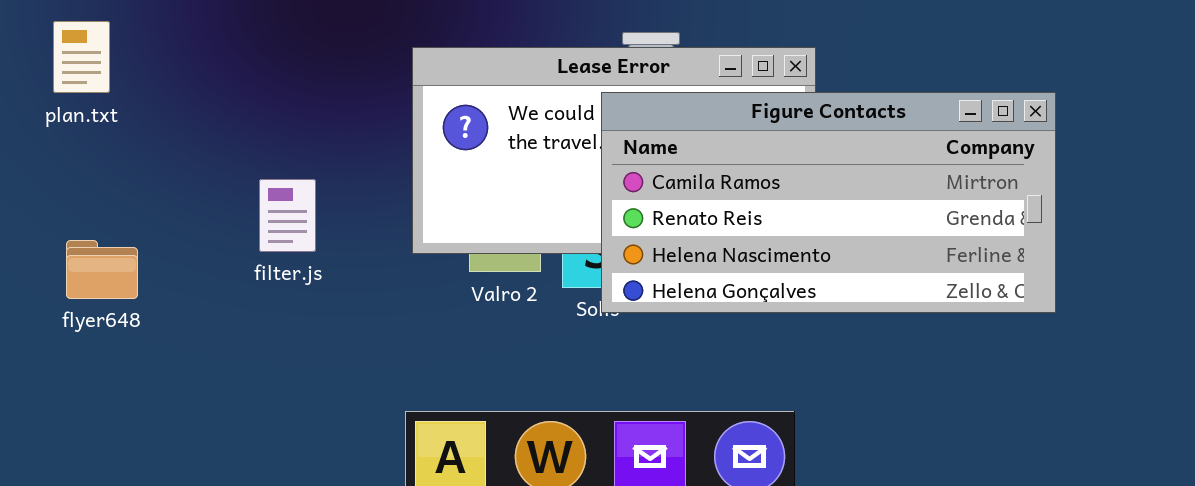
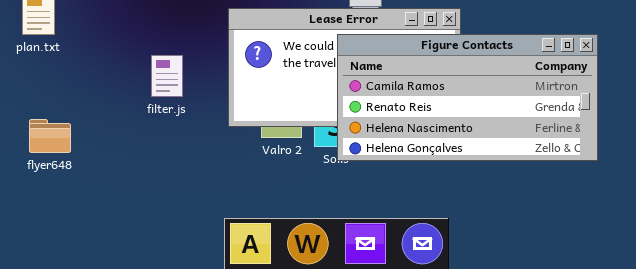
filter.js: [259,179,316,252] -> [151,55,183,97], moved

